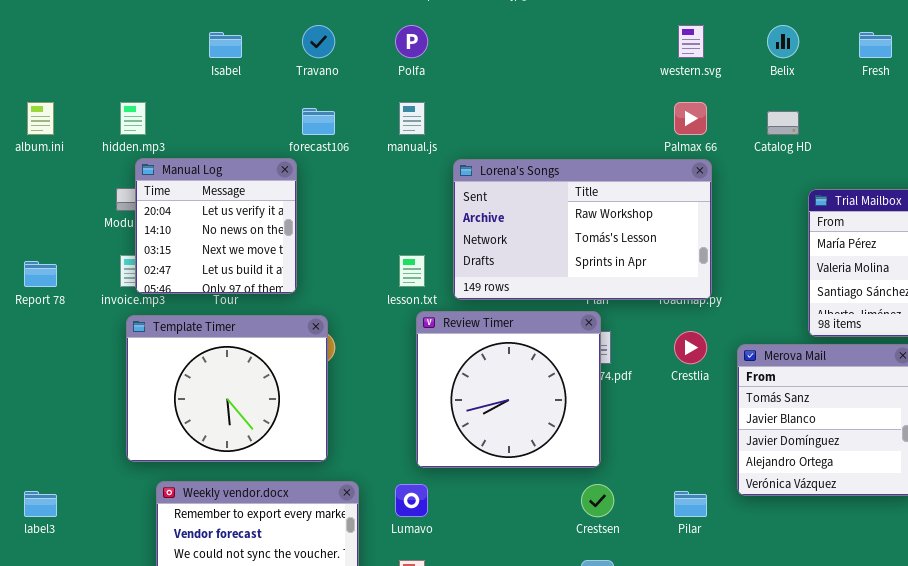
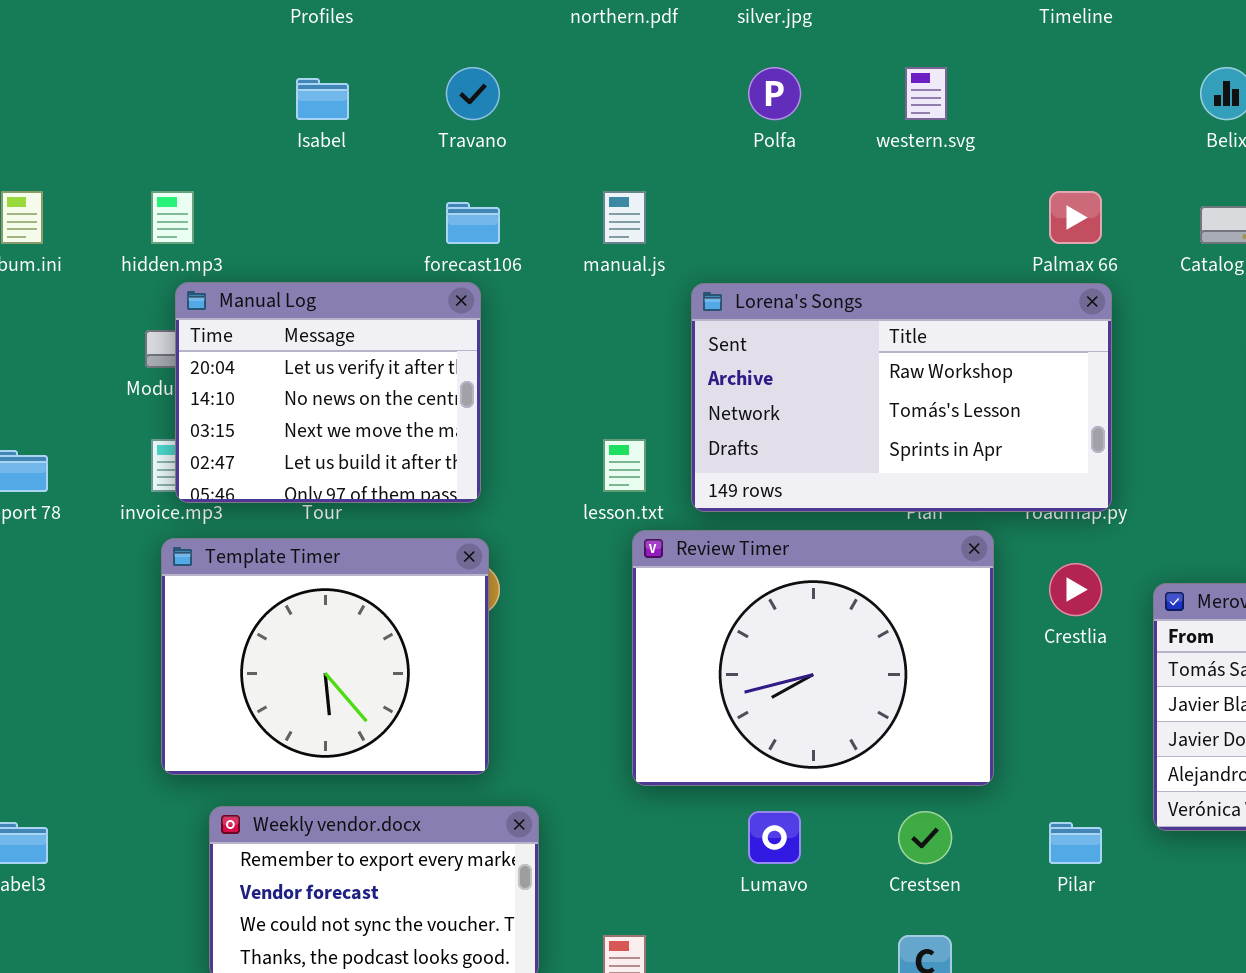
Polfa: [395,25,428,58] -> [748,67,801,120], moved
western.svg: [678,25,704,58] -> [905,67,947,120], moved
Manual Log: [135,158,297,294] -> [175,282,481,503], resized
Review Timer: [416,311,601,468] -> [632,530,994,786], resized
Lumavo: [395,484,428,517] -> [748,811,801,864], moved

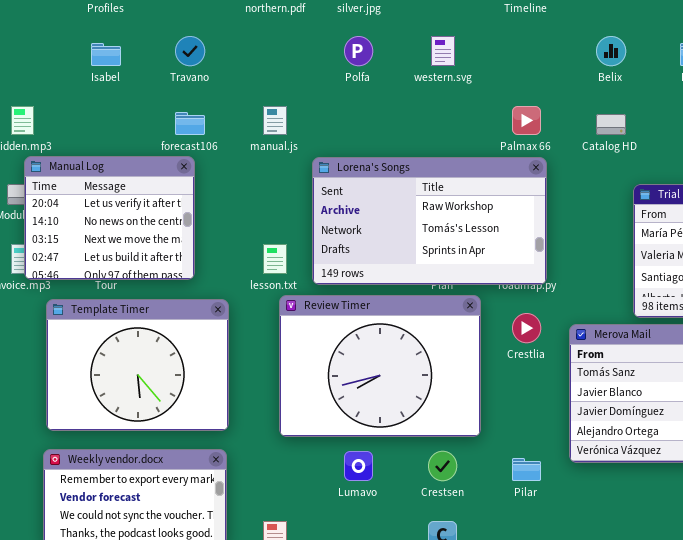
Template Timer: [161,538,489,775] -> [46,299,229,431], moved

